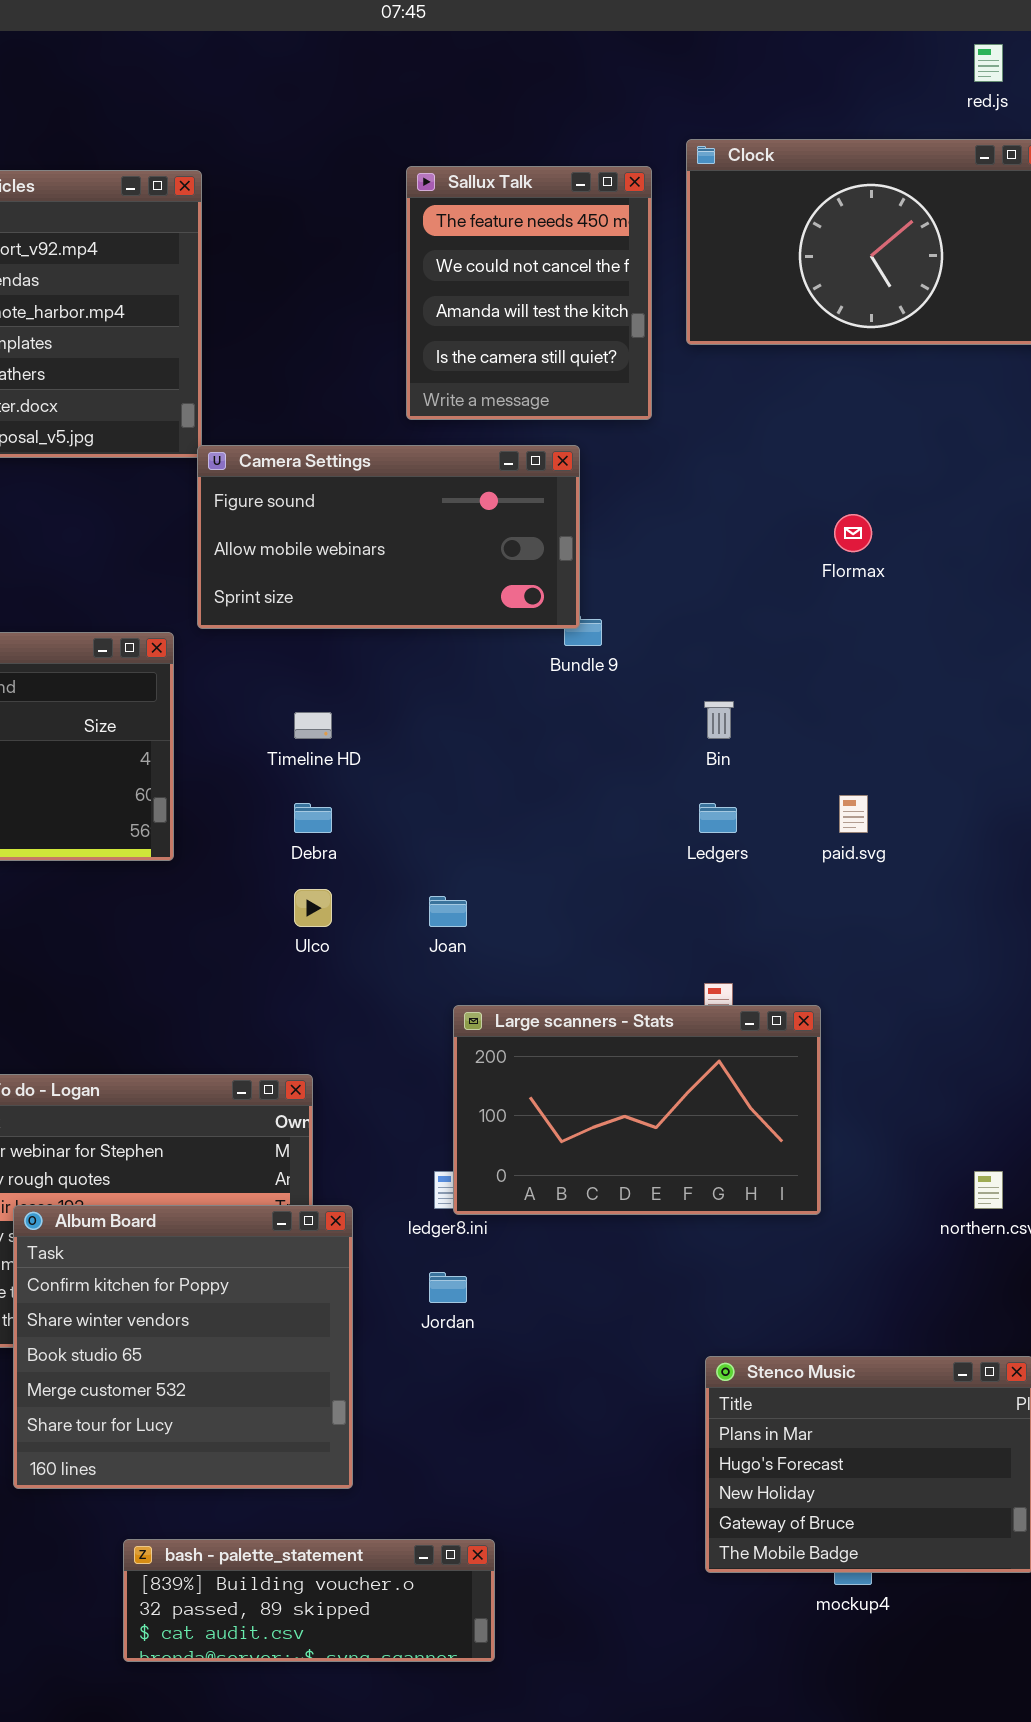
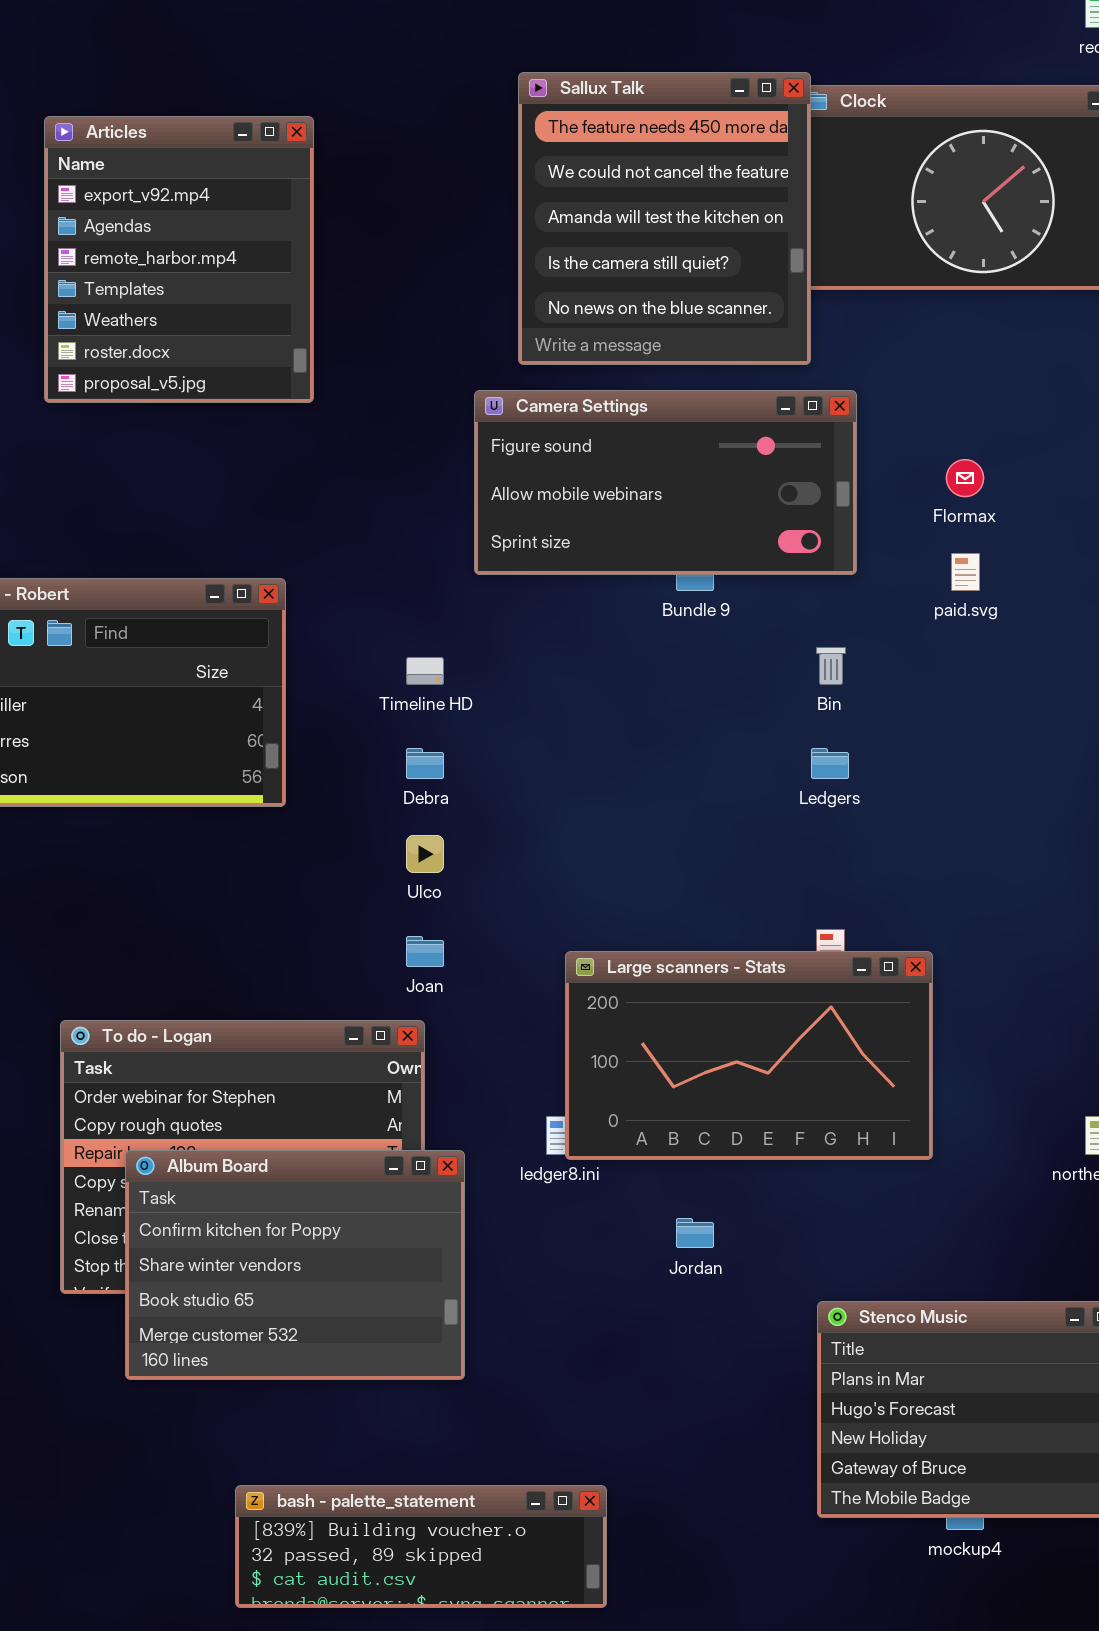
Sallux Talk: [406,166,652,420] -> [518,72,811,365], resized
Camera Settings: [197,445,580,629] -> [474,390,857,575], moved
paid.svg: [839,795,868,833] -> [951,553,980,591], moved
Joan: [429,896,467,927] -> [406,936,444,967], moved
Album Board: [13,1205,353,1489] -> [125,1150,465,1380], resized
Jordan: [429,1272,467,1303] -> [676,1218,714,1248], moved

